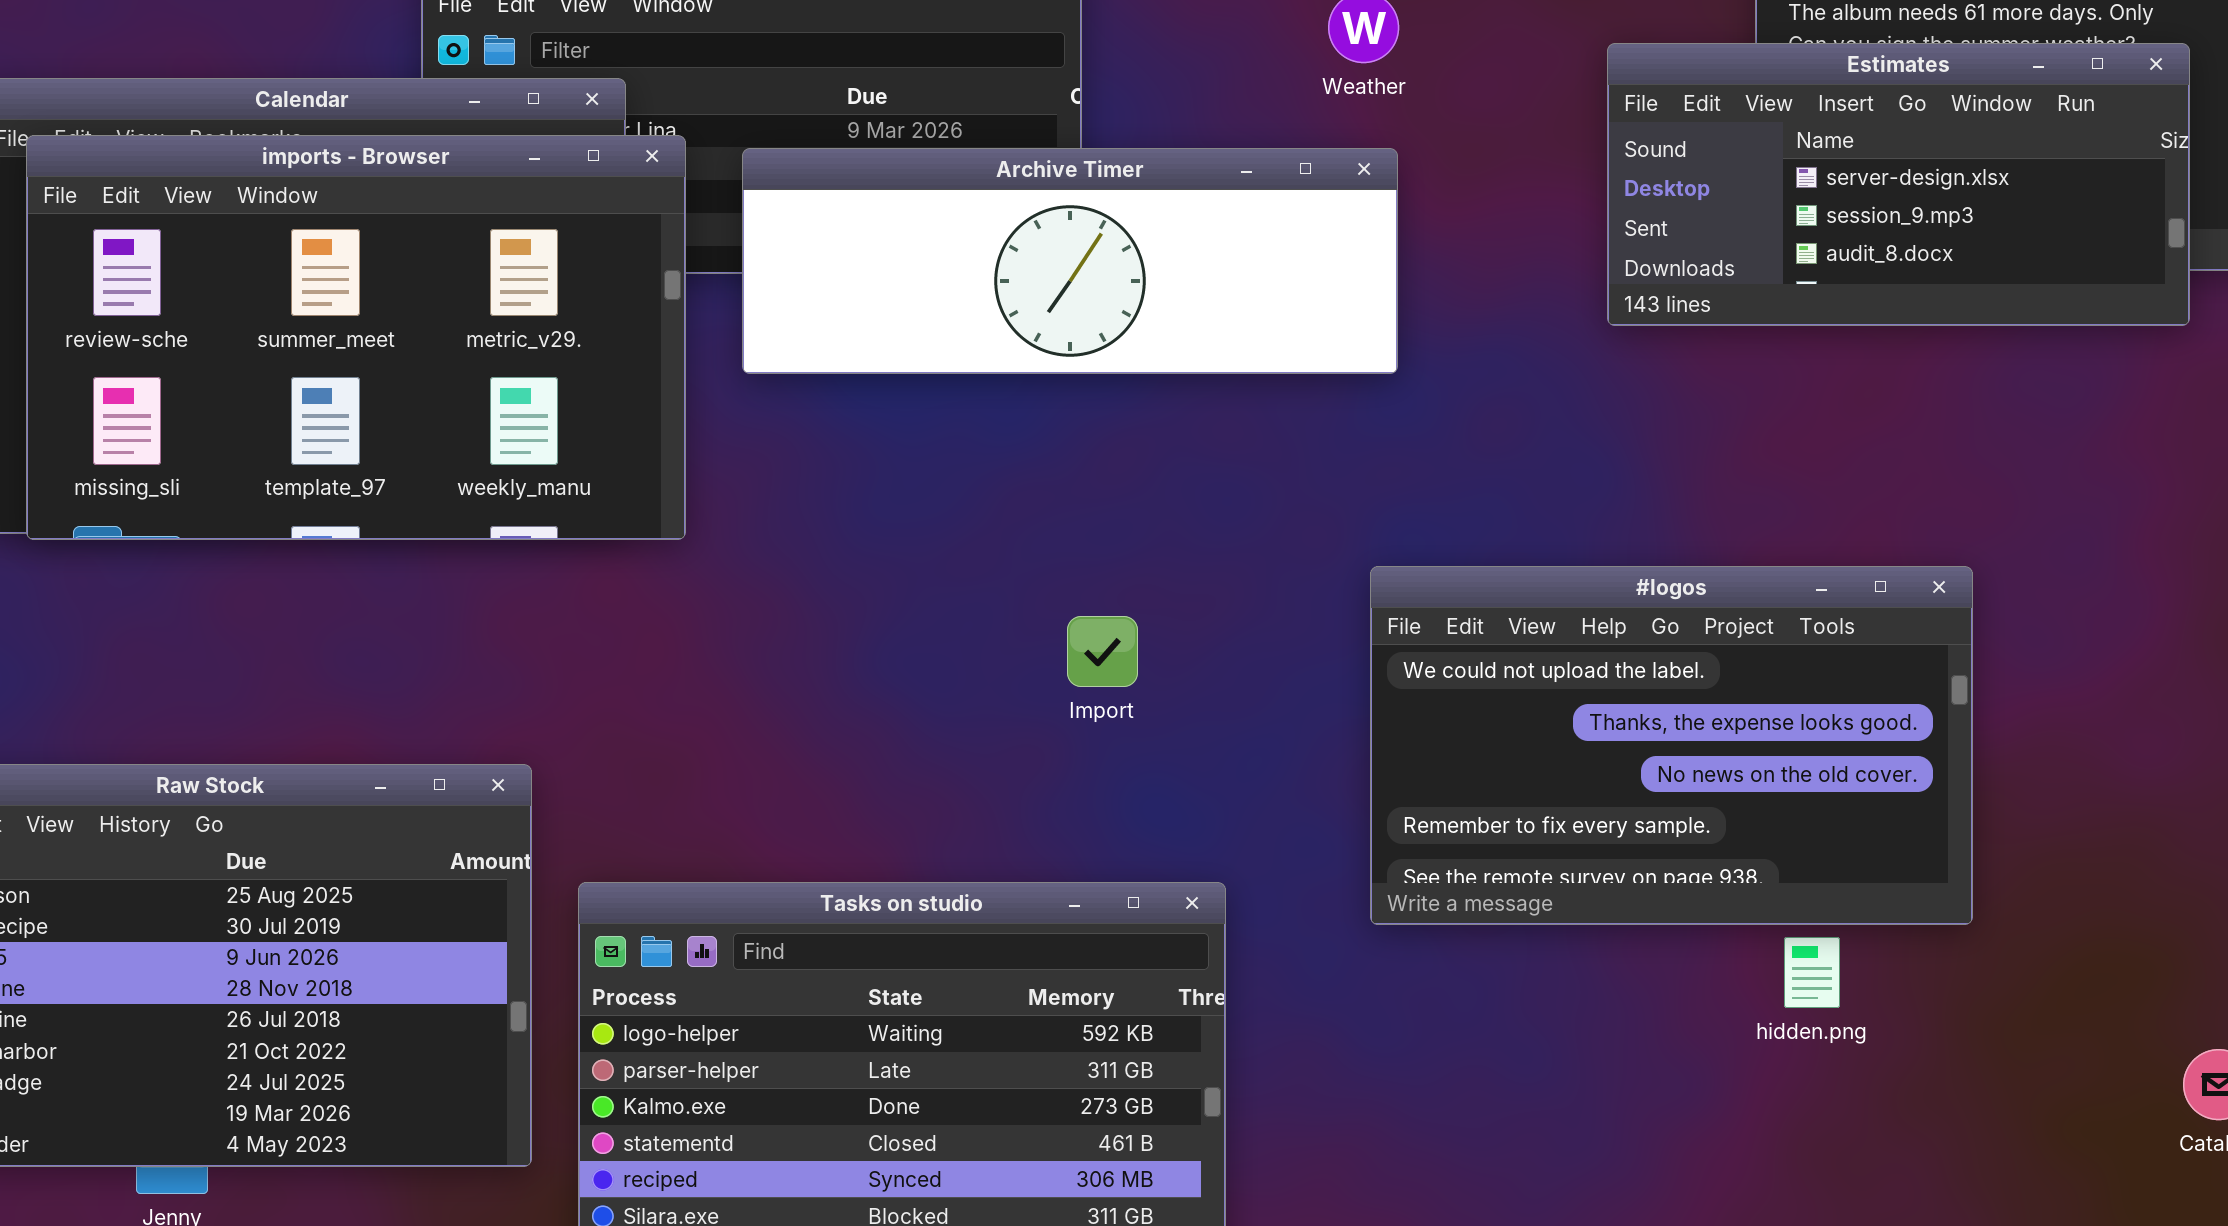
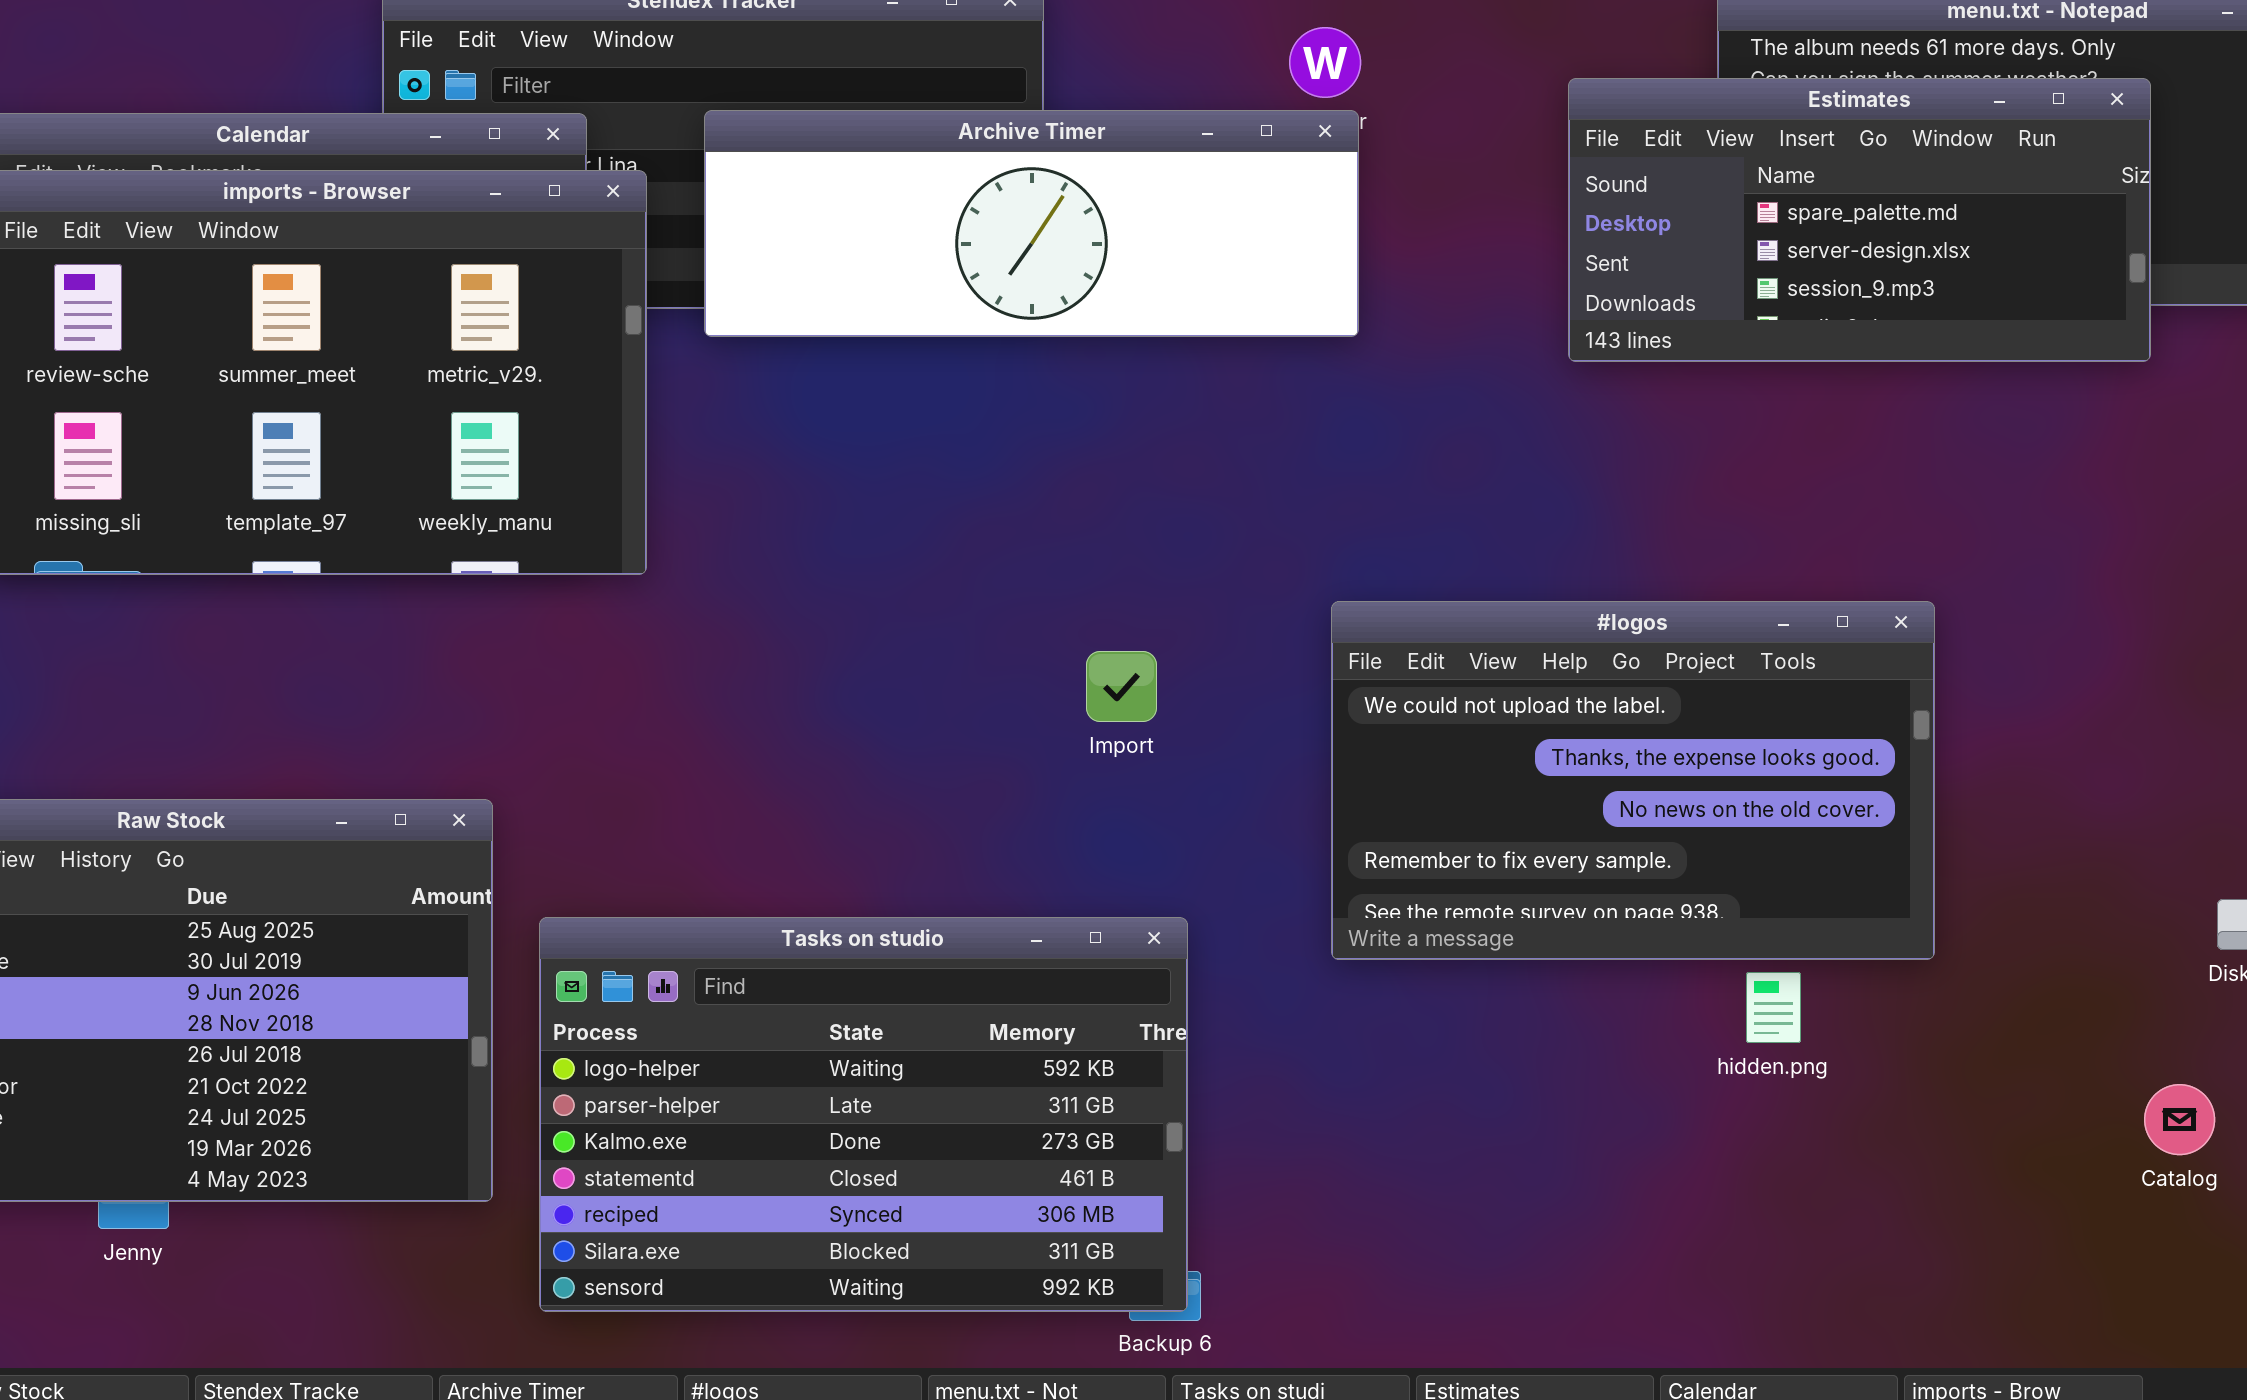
Estimates: [1607,43,2190,326] -> [1568,78,2151,362], scrolled up 1 row
Archive Timer: [742,148,1398,374] -> [704,110,1359,337], moved
Import: [1067,616,1138,687] -> [1086,651,1157,722], moved

